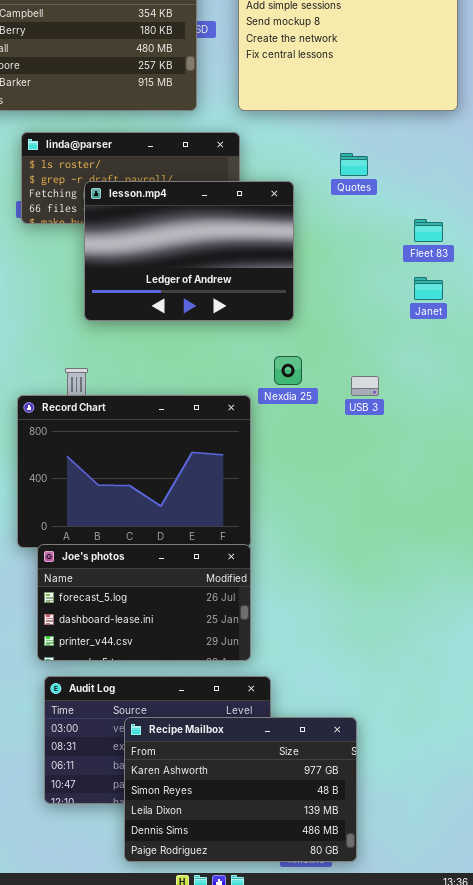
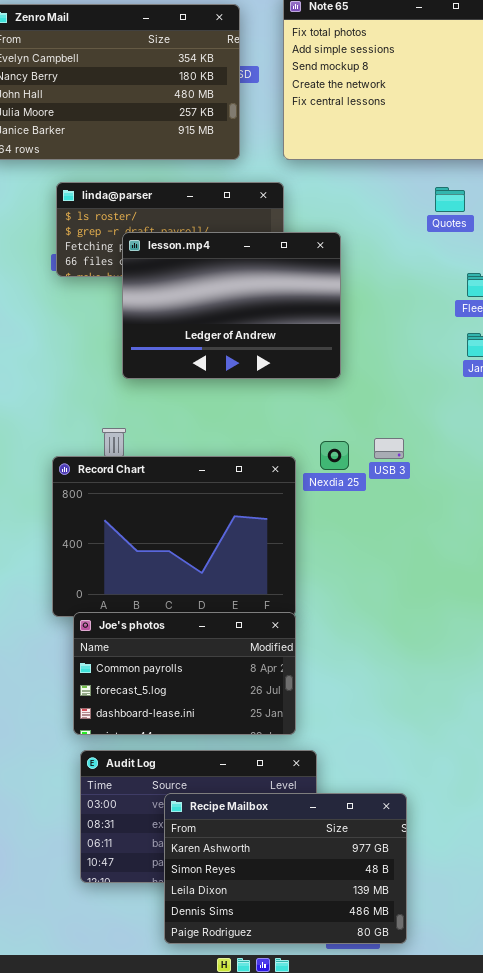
Quotes: [340,153,368,176] -> [435,187,465,212], moved
Nexdia 25: [274,356,302,385] -> [320,441,349,470], moved
USB 3: [351,376,379,396] -> [374,438,404,459], moved
Joe's photos: [37,544,251,661] -> [73,612,296,735], scrolled up 1 row

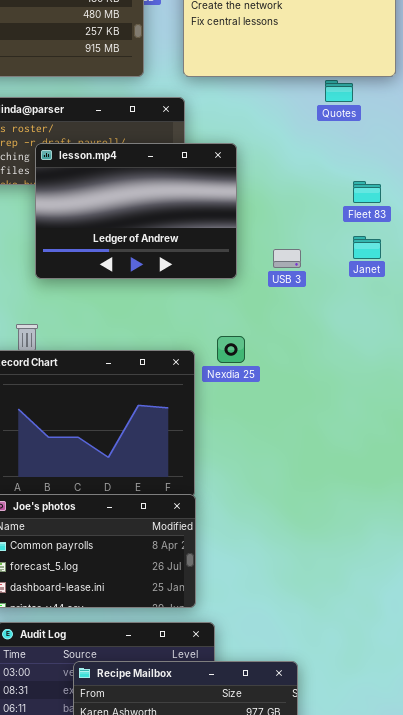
Quotes: [435,187,465,212] -> [325,80,353,102], moved
USB 3: [374,438,404,459] -> [273,249,301,268], moved

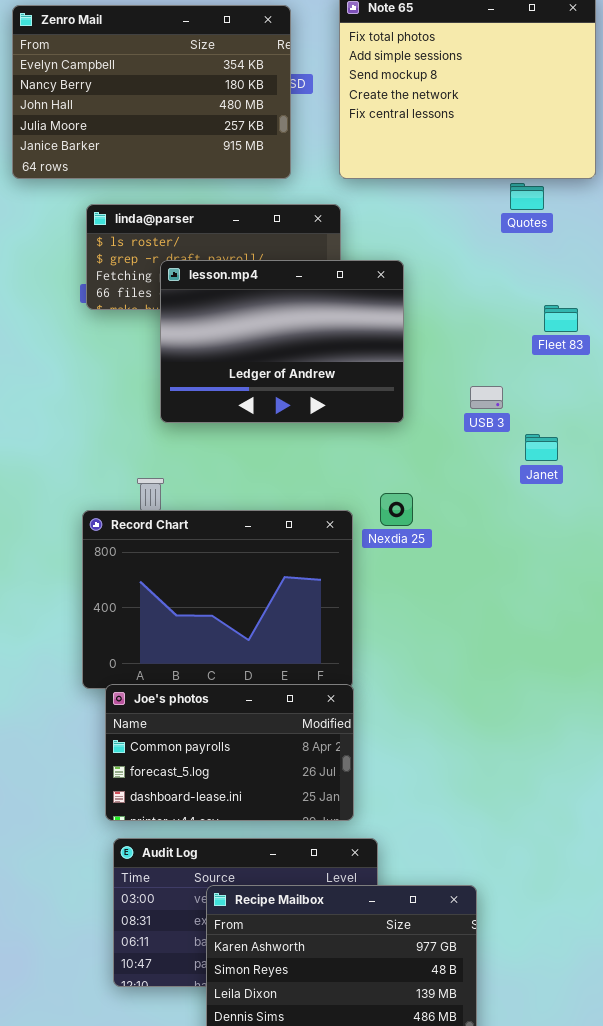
Janet: [353,236,381,259] -> [525,434,558,461], moved
USB 3: [273,249,301,268] -> [470,386,503,409], moved

